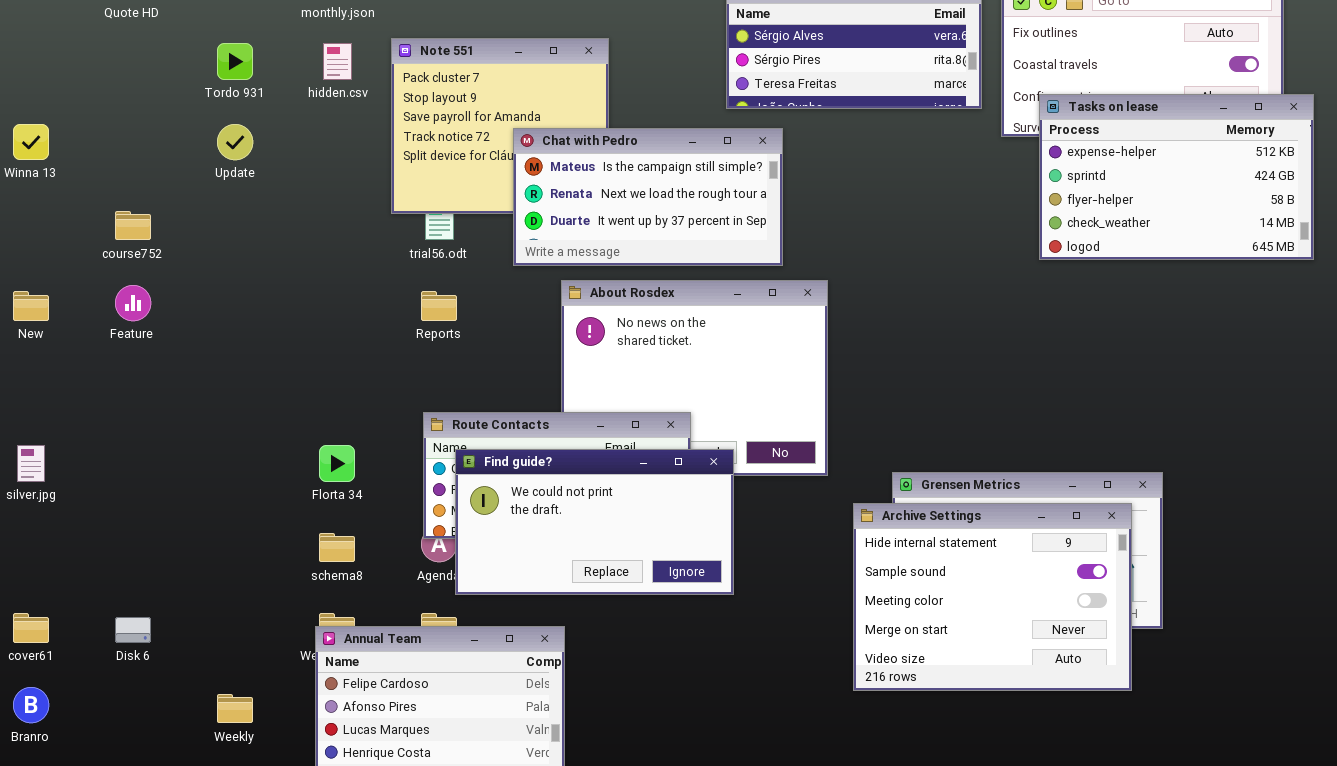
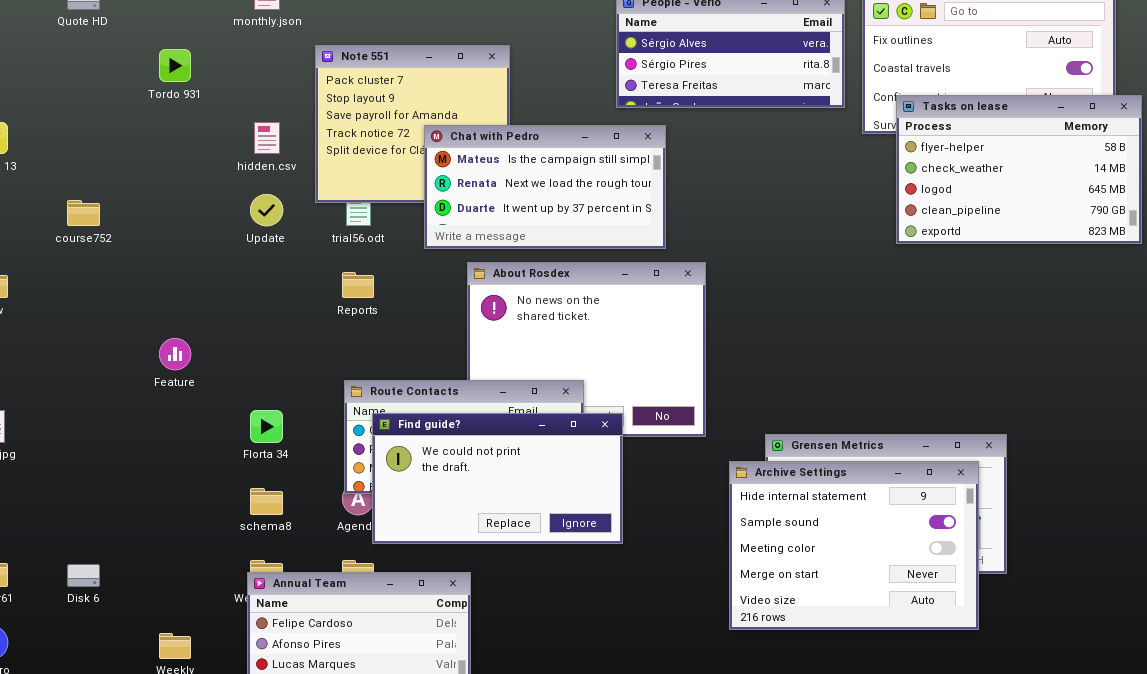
hidden.csv: [323,43,352,80] -> [254,122,280,154], moved
Tasks on lease: [1039,94,1314,260] -> [896,95,1142,244], scrolled down 2 rows
Update: [217,124,253,160] -> [250,194,283,226], moved
Feature: [115,285,151,321] -> [159,338,191,370], moved

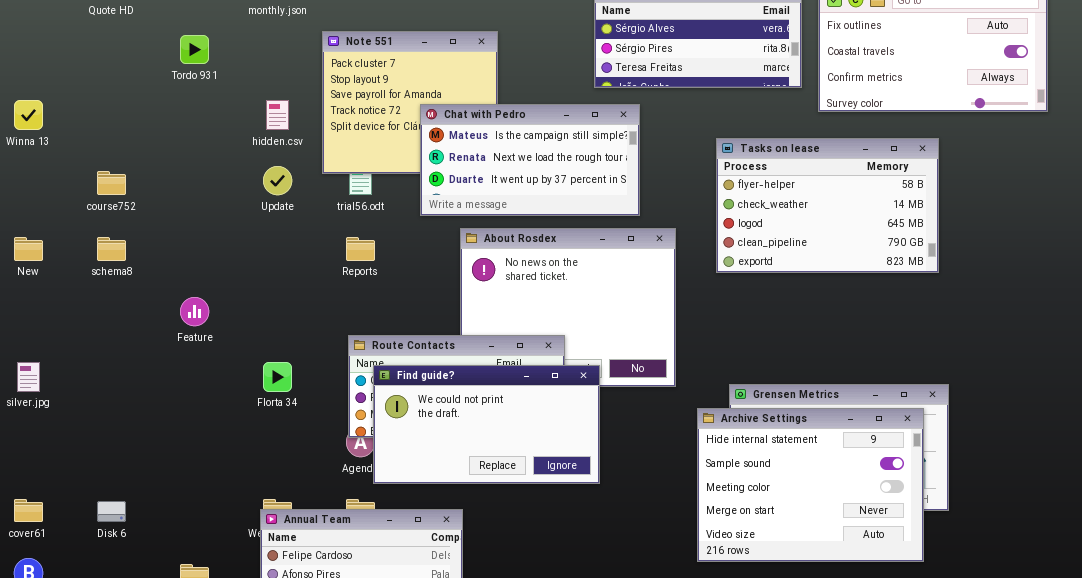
Tasks on lease: [896,95,1142,244] -> [716,138,939,273], moved
schema8: [250,488,283,515] -> [97,237,126,261], moved

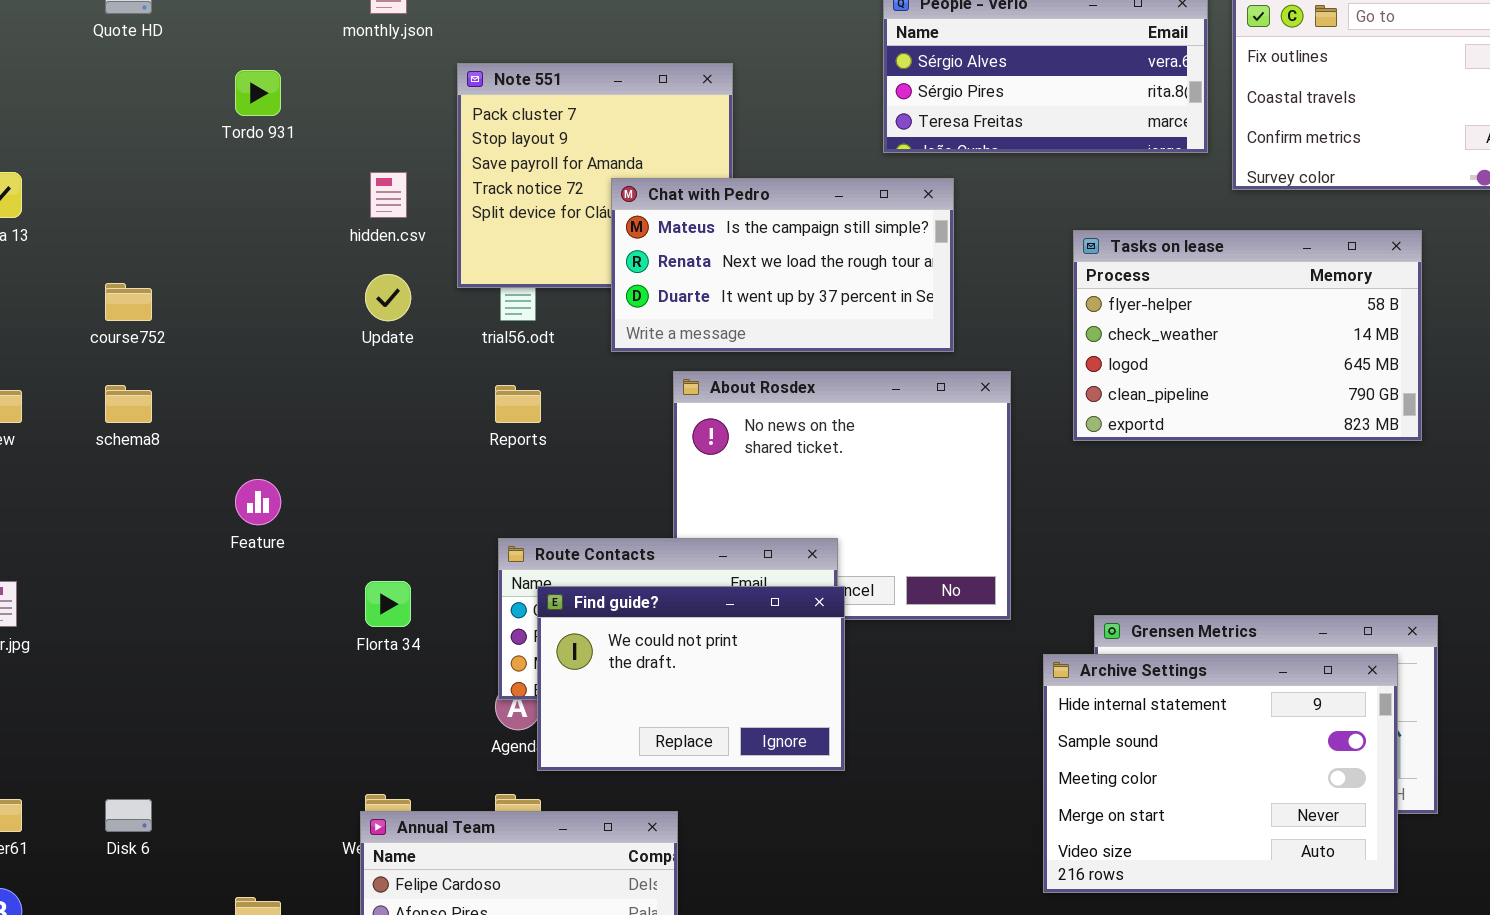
Find guide?: [373,365,600,484] -> [537,586,845,771], resized

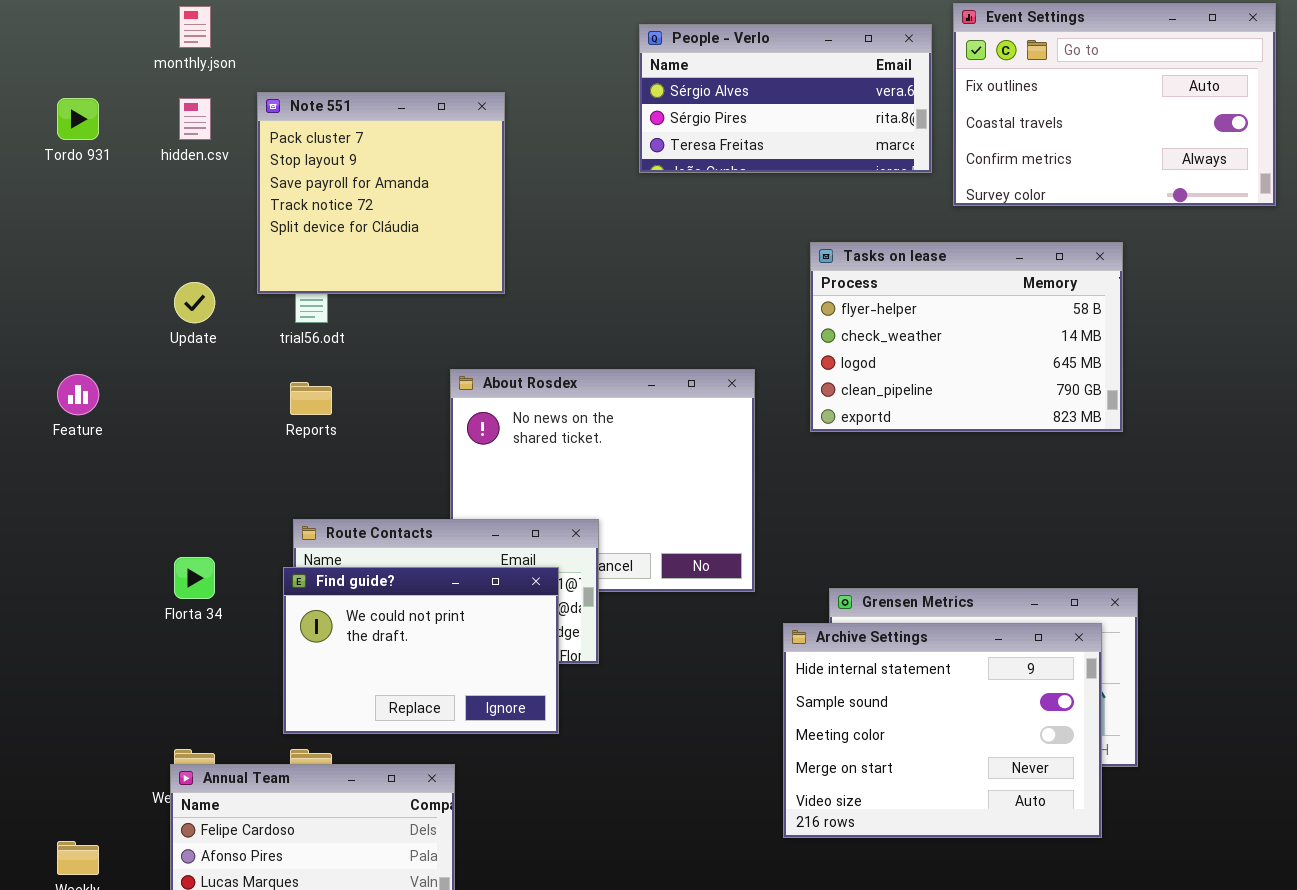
hidden.csv: [370,172,407,218] -> [179,98,211,140], moved
Chat with Pedro: [611,178,954,352] -> none, closed
Feature: [235,479,281,525] -> [57,374,99,415], moved
Find guide?: [537,586,845,771] -> [283,567,559,734], moved

